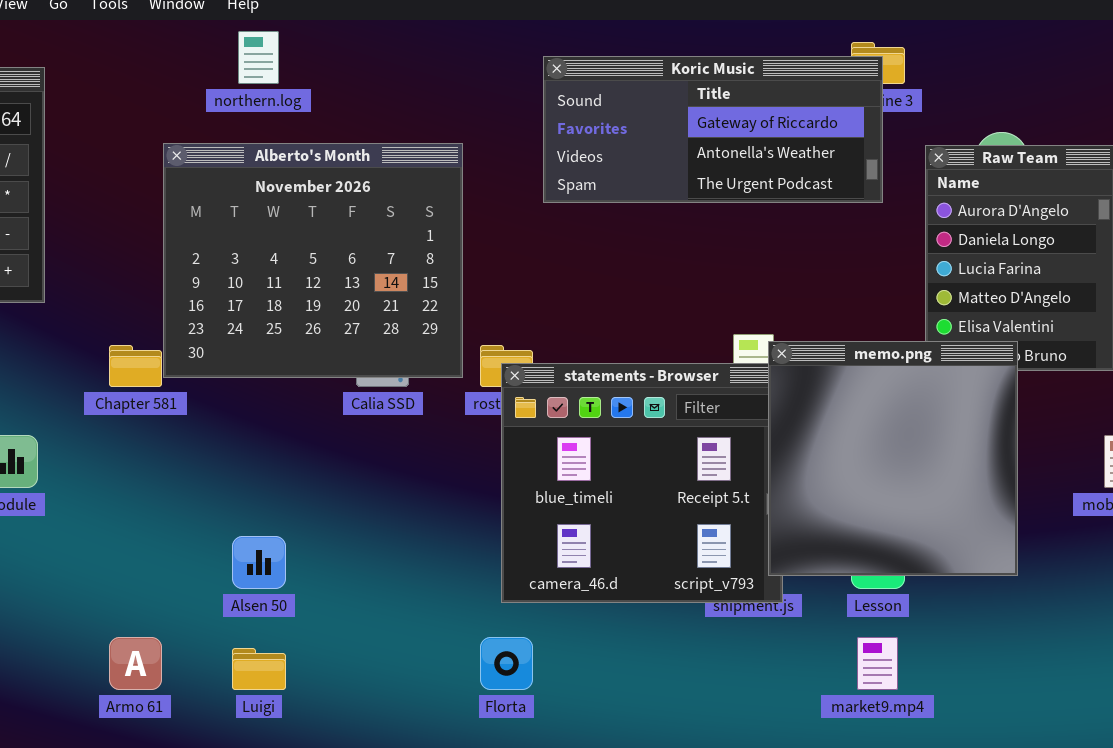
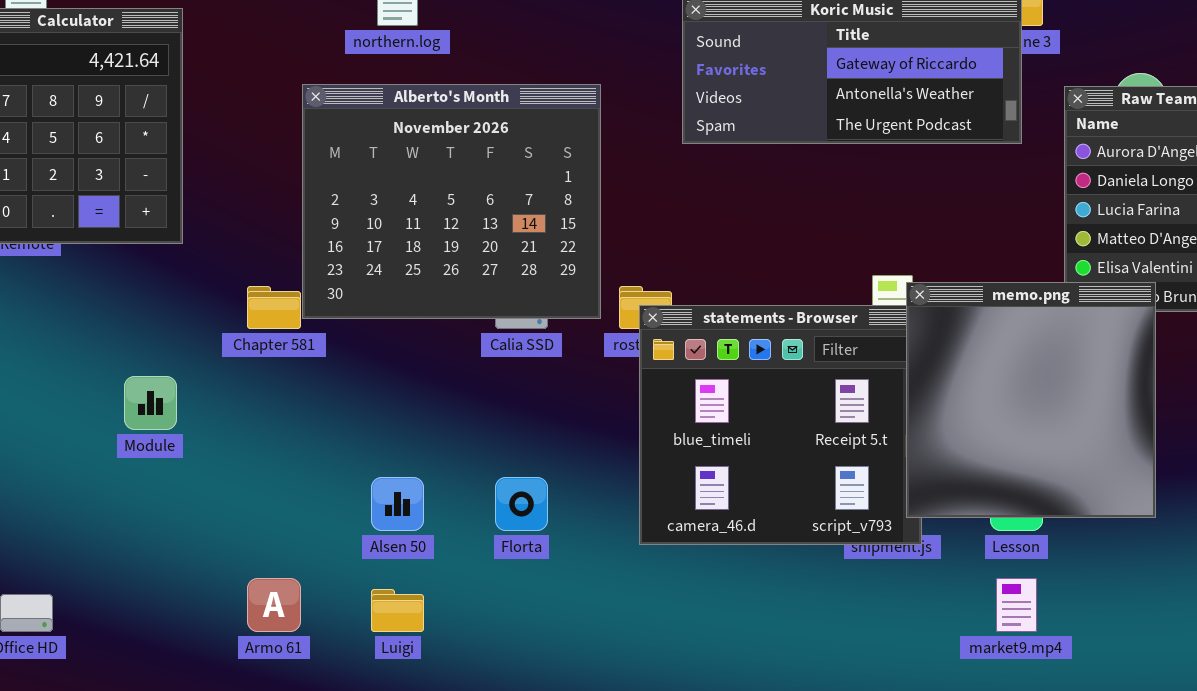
Florta: [480,637,533,690] -> [495,477,548,531], moved

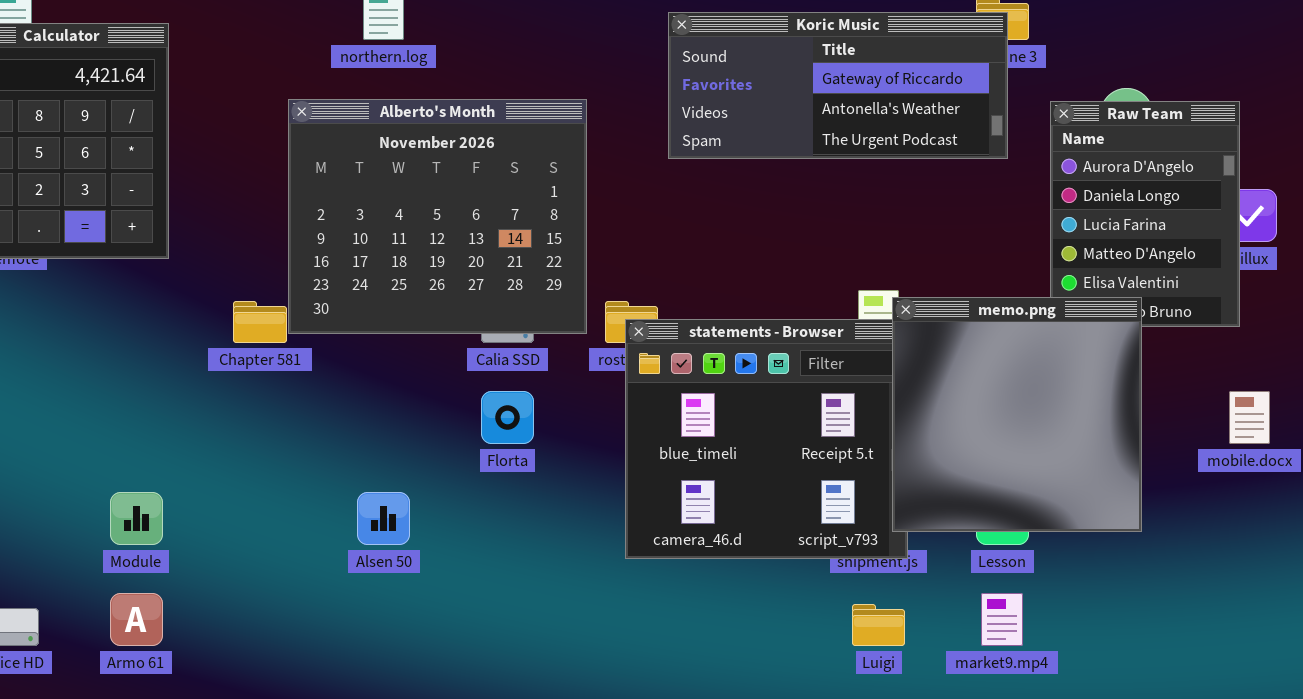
Module: [124,376,177,430] -> [110,492,163,545], moved
Florta: [495,477,548,531] -> [481,391,534,444], moved
Armo 61: [247,578,301,632] -> [110,593,163,646], moved
Luigi: [371,589,424,632] -> [852,604,905,646], moved

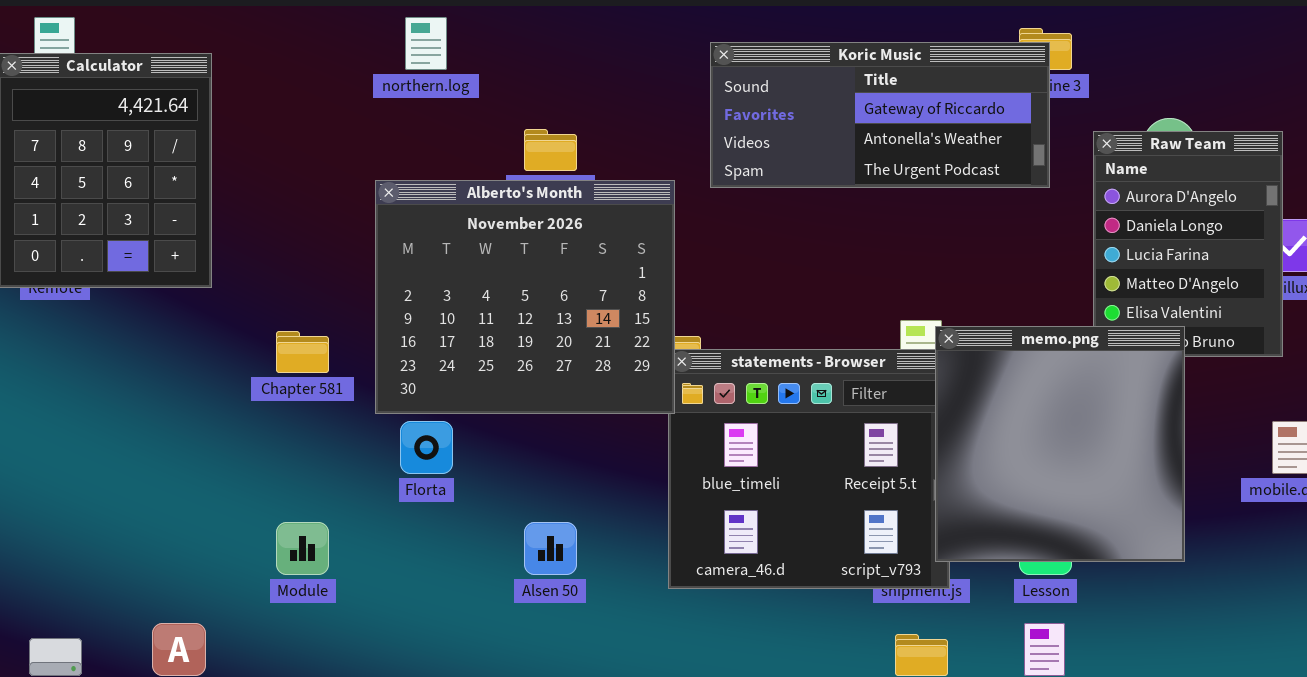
Alberto's Month: [288,99,587,334] -> [375,180,675,414], moved
Florta: [481,391,534,444] -> [400,421,453,474], moved
Module: [110,492,163,545] -> [276,522,329,575], moved
Alsen 50: [357,492,410,545] -> [524,522,577,575], moved

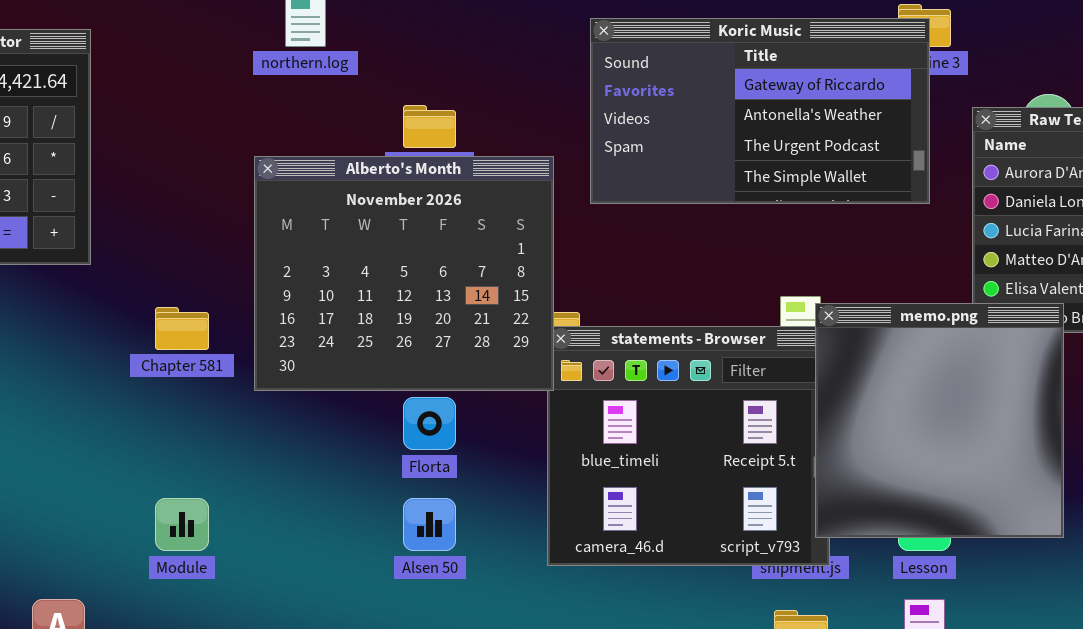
Koric Music: [710,42,1050,188] -> [590,18,930,204], resized
Florta: [400,421,453,474] -> [403,397,456,450], moved

